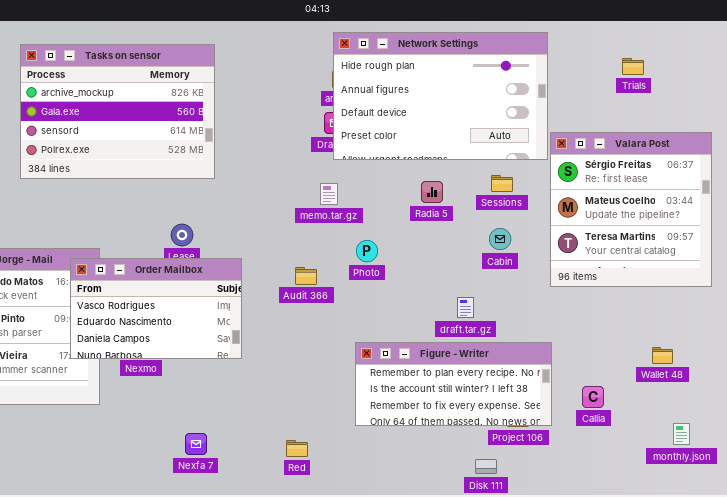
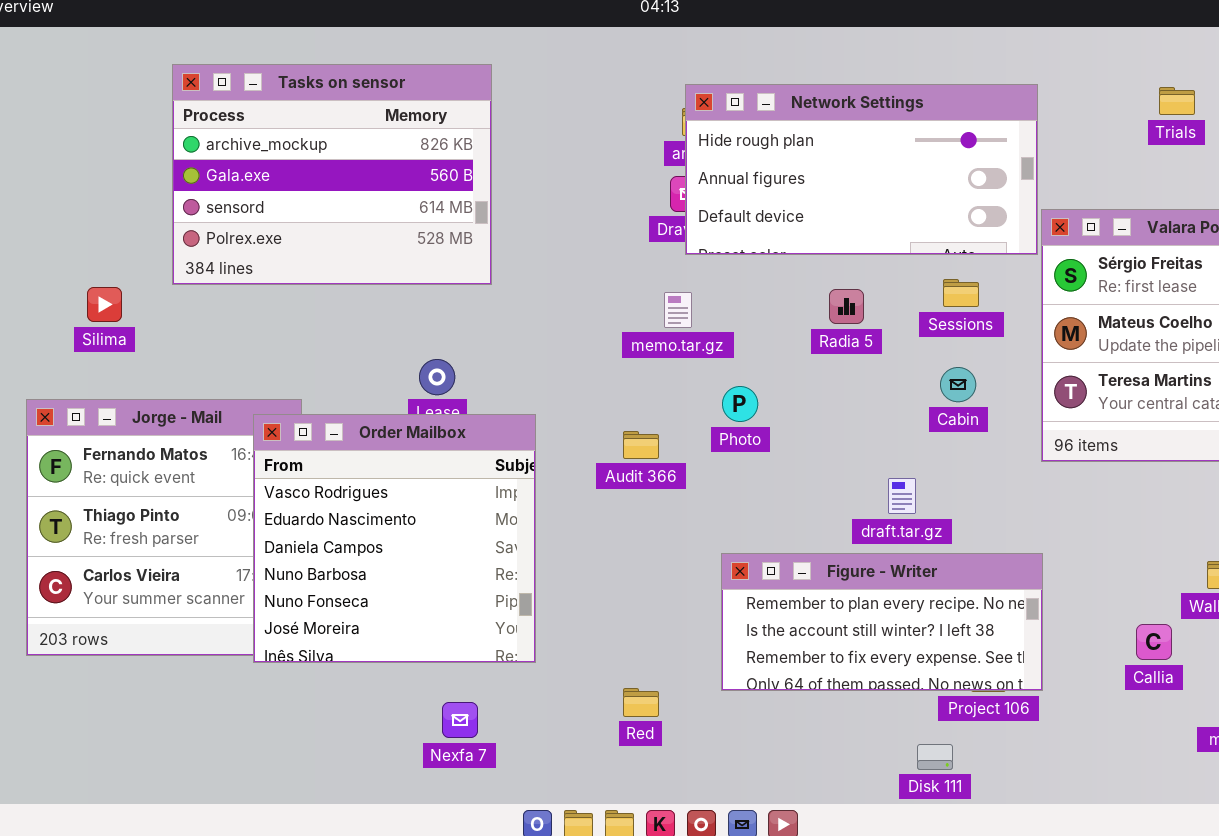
Network Settings: [333,32,548,160] -> [685,84,1038,255], resized
Order Mailbox: [70,258,242,359] -> [253,414,536,663], resized
Callia: [582,386,604,408] -> [1136,624,1172,660], moved
Red: [286,440,308,457] -> [623,688,659,717], moved

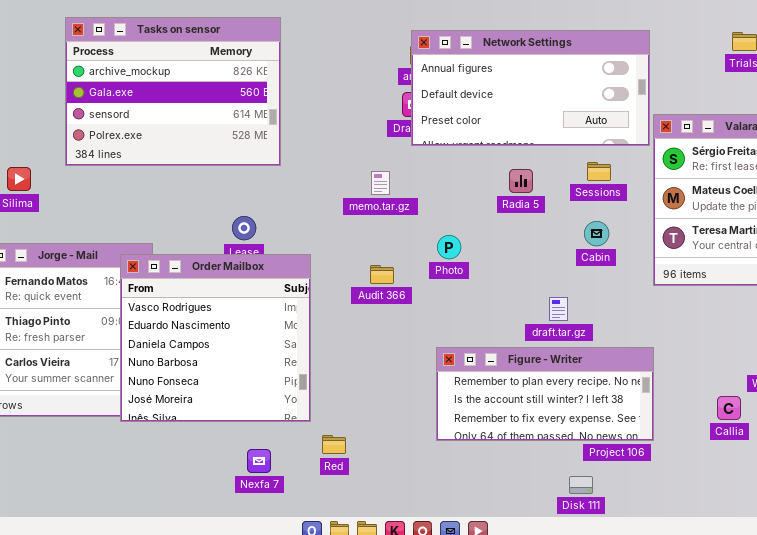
Network Settings: [685,84,1038,255] -> [411,30,650,146], scrolled down 1 row
memo.tar.gz: [664,292,692,328] -> [371,171,390,195], moved
Red: [623,688,659,717] -> [322,435,346,454], moved

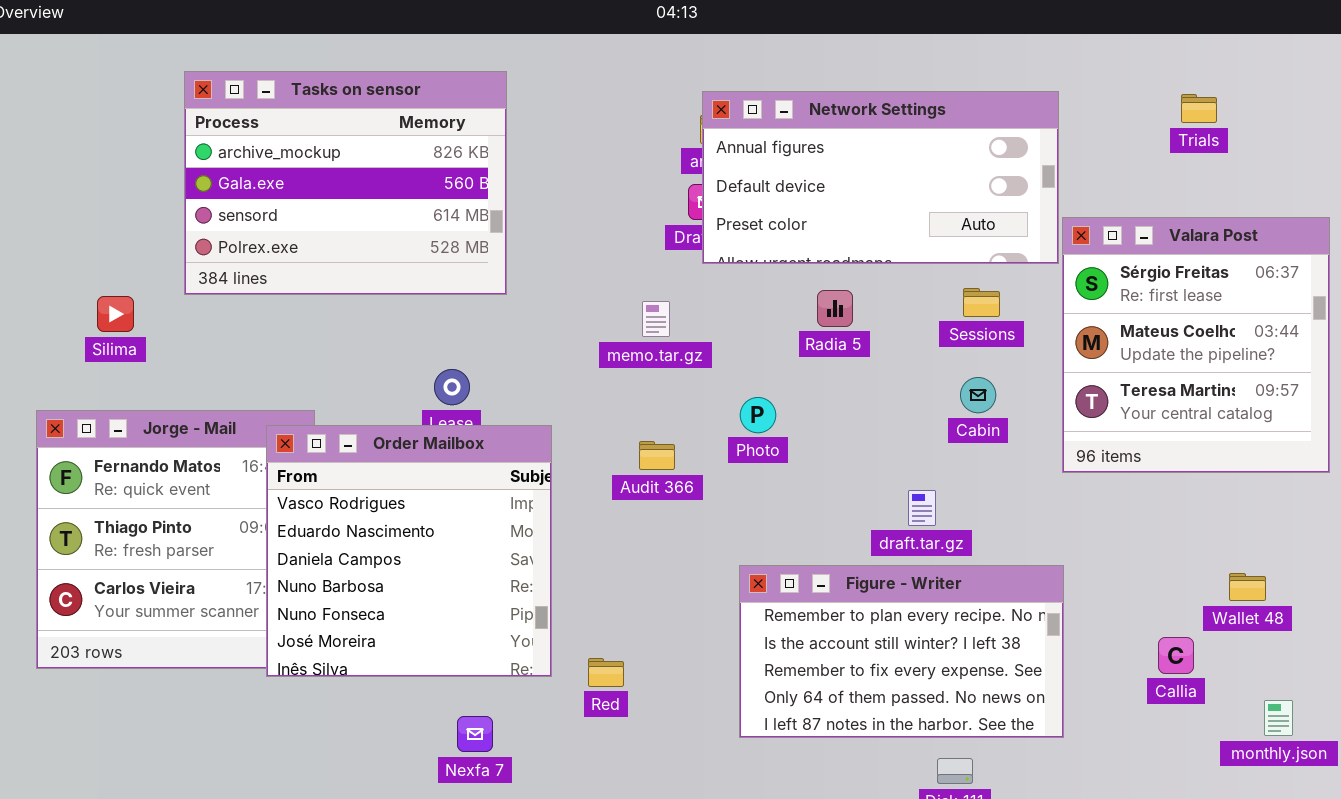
Radia 5: [509,169,533,193] -> [817,290,853,327], moved
Figure - Writer: [436,347,654,441] -> [739,565,1064,738], resized
Red: [322,435,346,454] -> [588,658,624,687], moved

